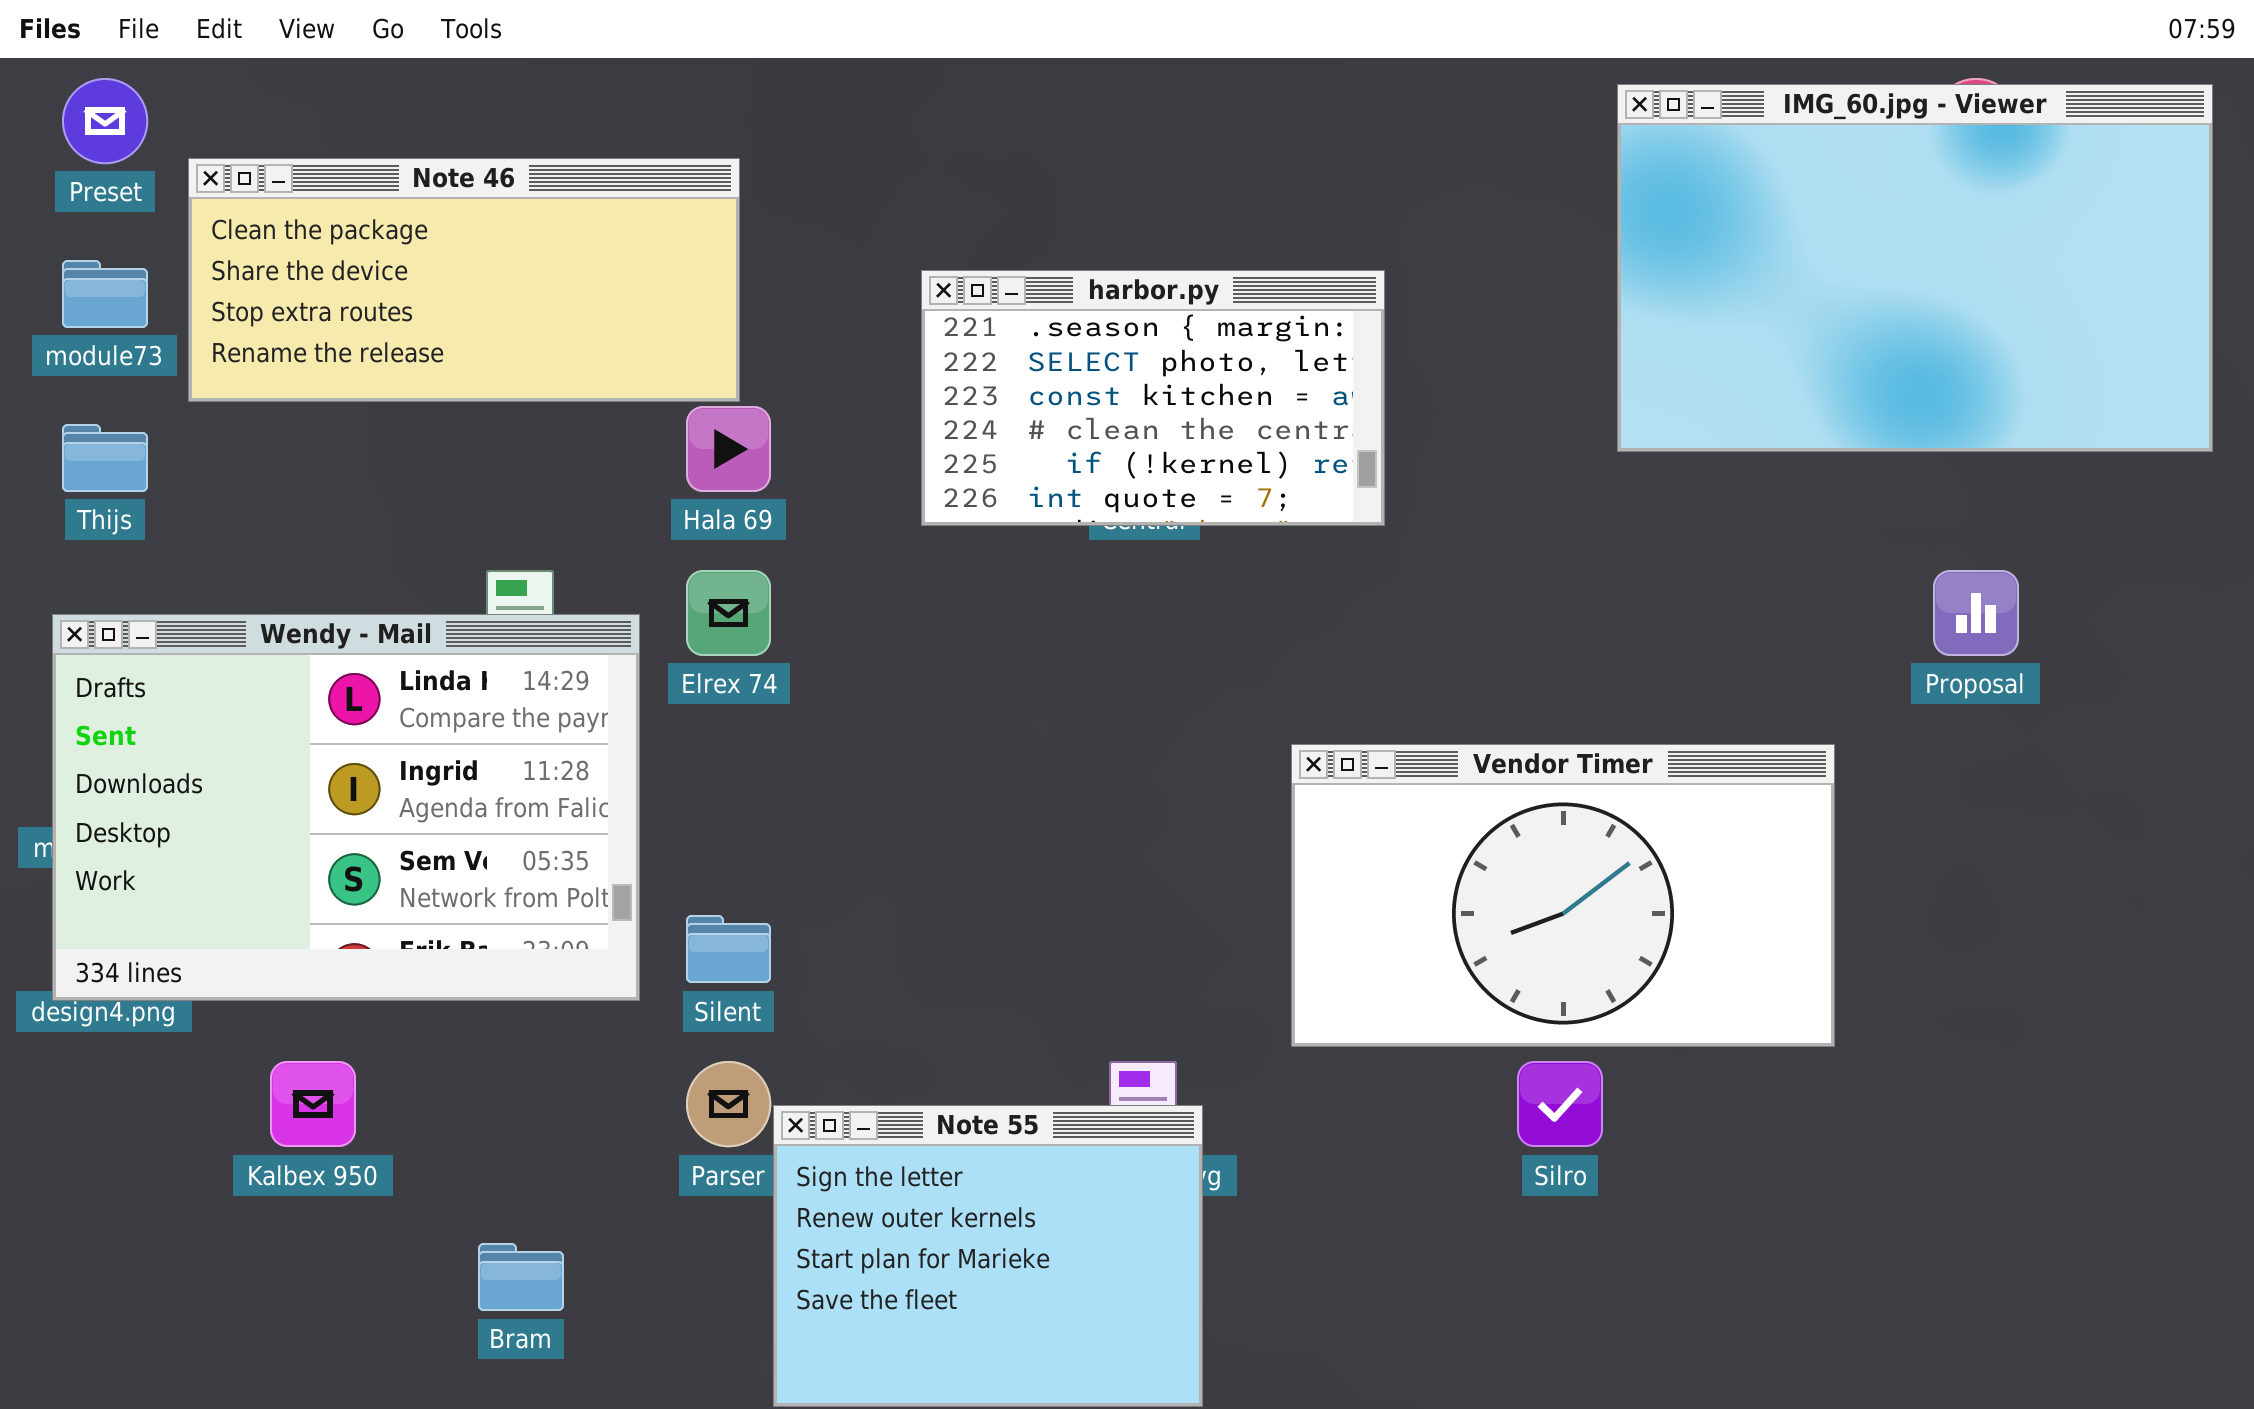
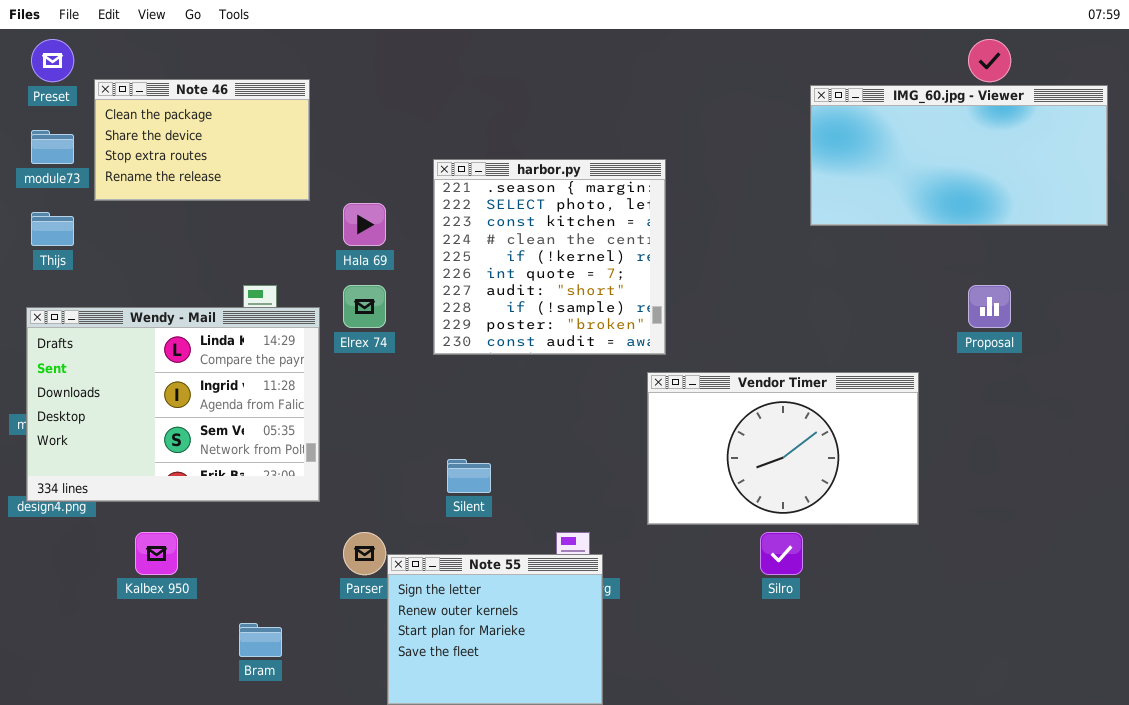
IMG_60.jpg - Viewer: [1617,84,2213,452] -> [810,85,1108,226], resized
Note 46: [188,158,740,402] -> [94,79,310,201], resized
harbor.py: [921,270,1385,526] -> [433,159,666,355], moved, resized
Silent: [686,915,771,983] -> [447,459,491,493], moved

